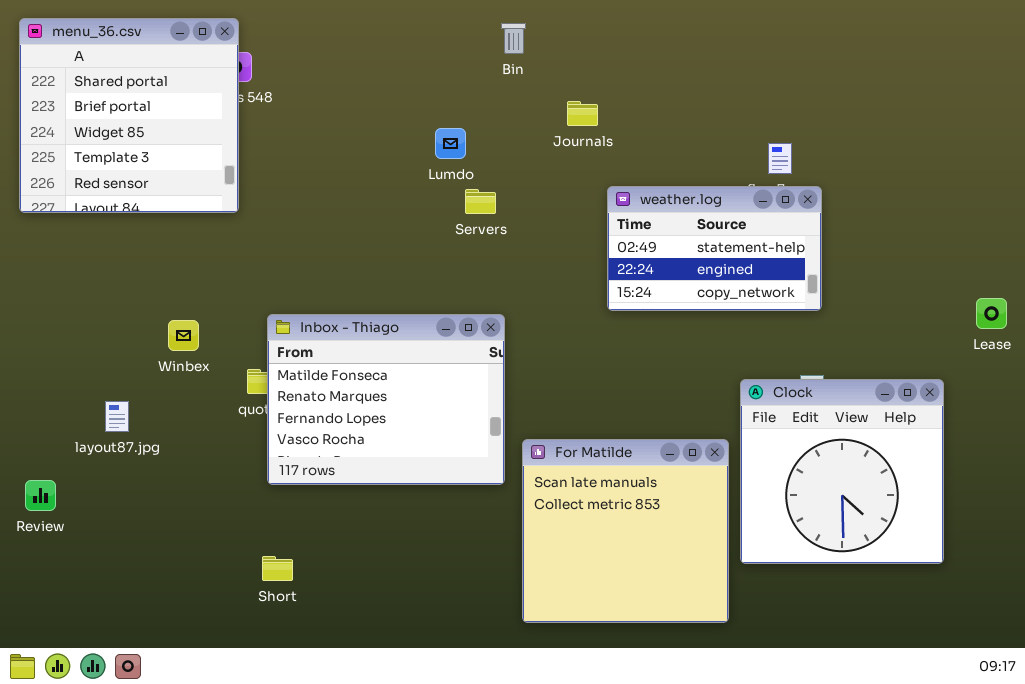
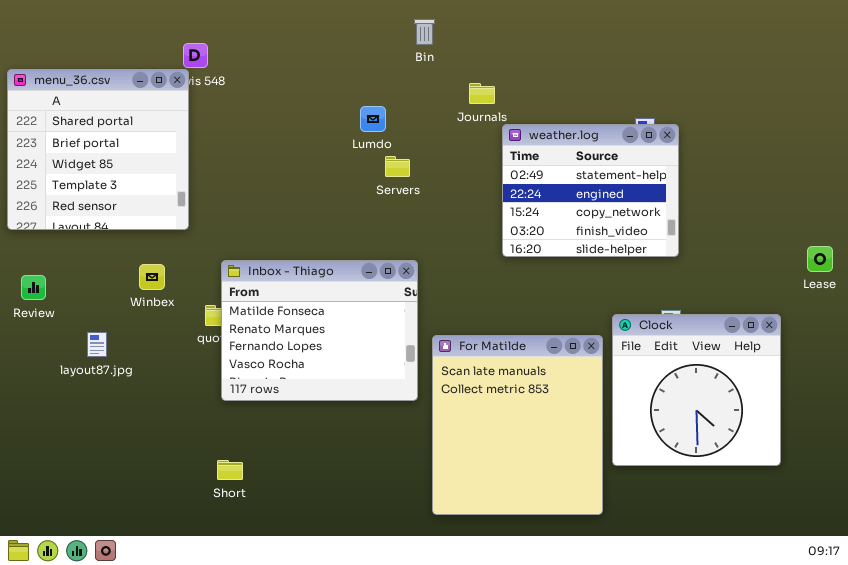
menu_36.csv: [19,18,239,213] -> [7,69,189,230], moved
weather.log: [607,186,822,311] -> [502,124,679,257], resized
For Matilde: [522,439,729,623] -> [432,335,603,515], resized
Review: [25,480,56,511] -> [21,275,46,300], moved

